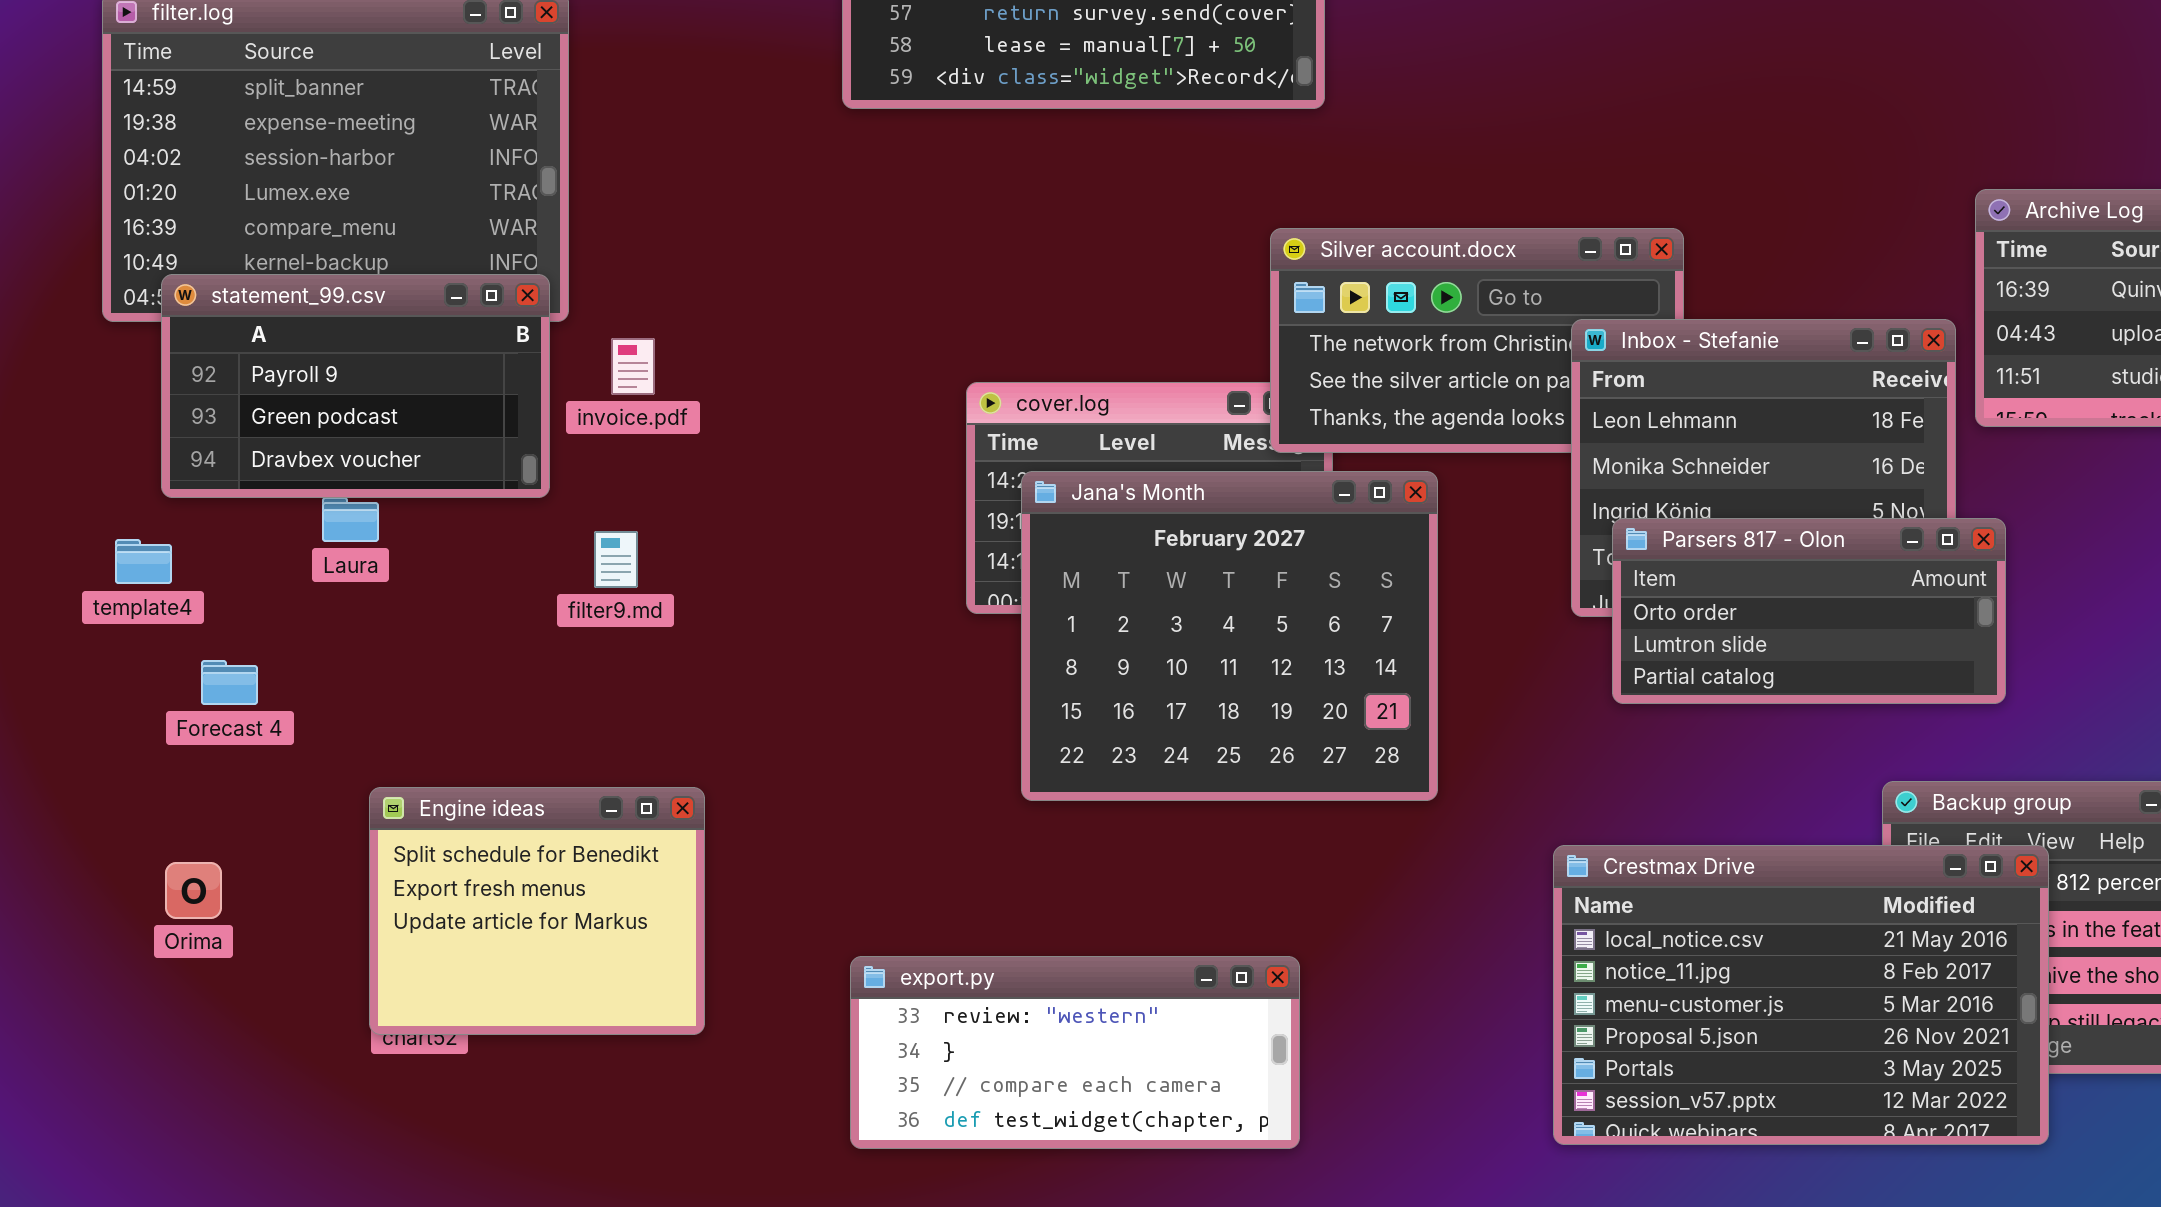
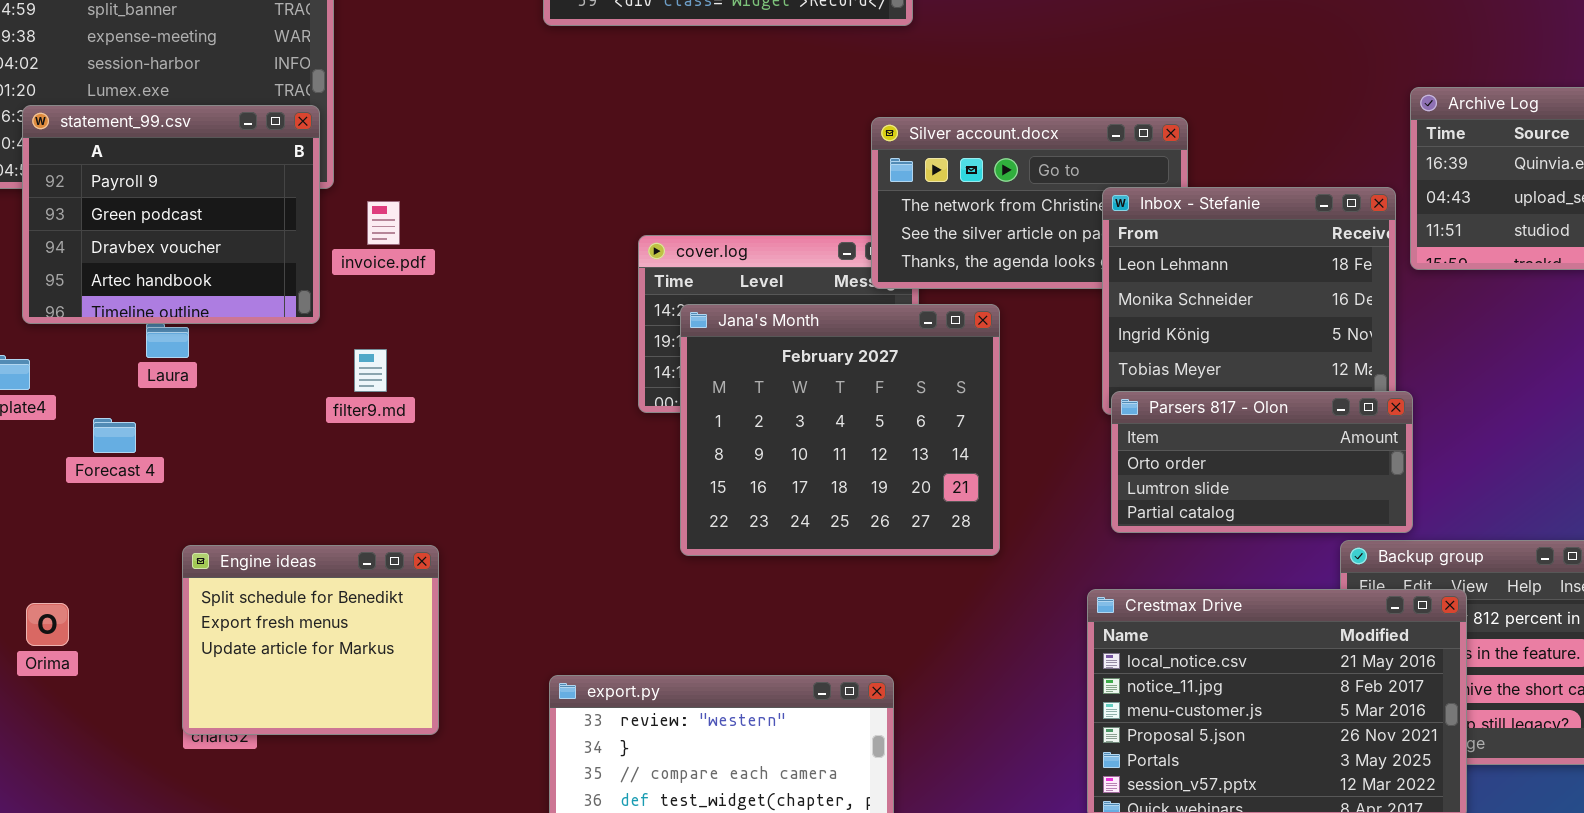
statement_99.csv: [161,274,550,498] -> [22,105,320,324], resized
Parsers 817 - Olon: [1612,518,2006,704] -> [1111,391,1413,533], moved
Forecast 4: [201,660,258,705] -> [93,418,136,453], moved

